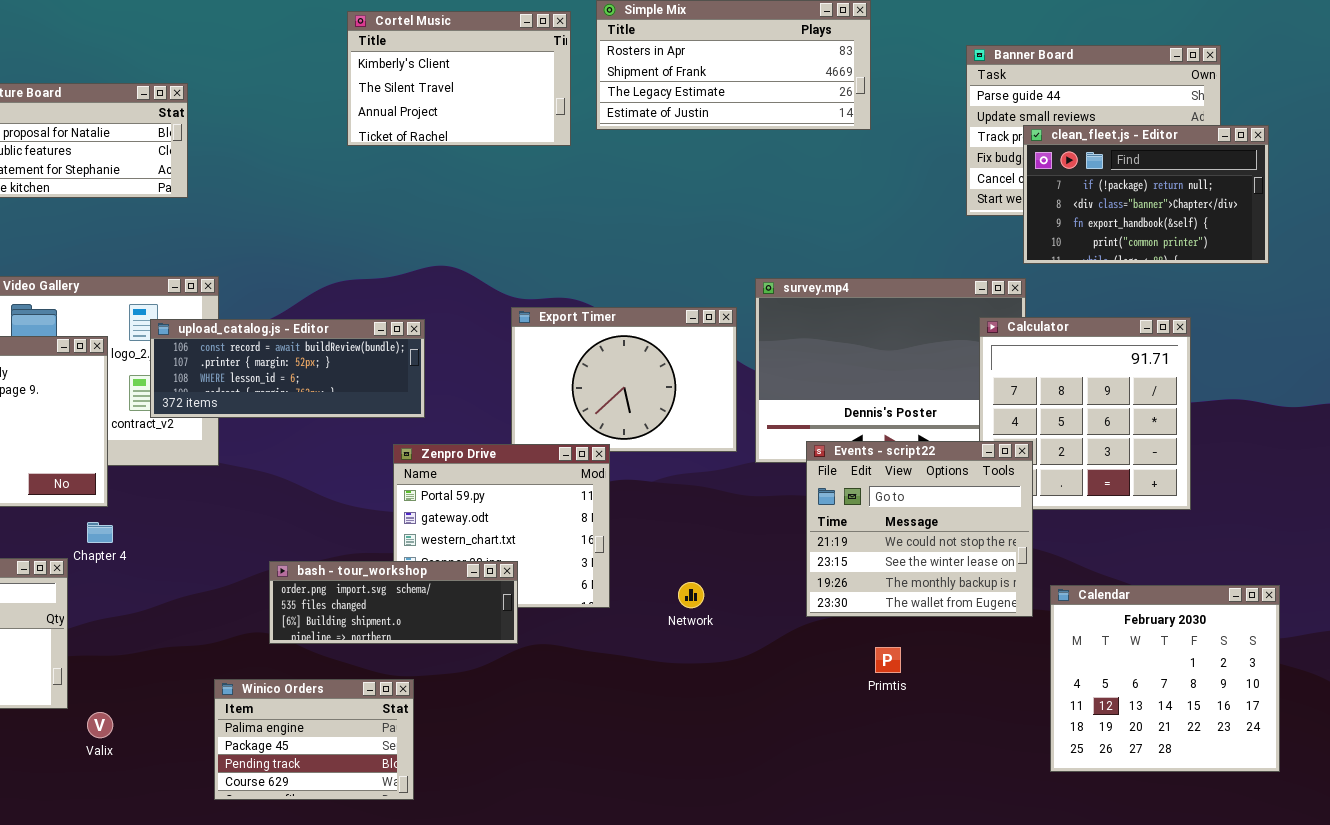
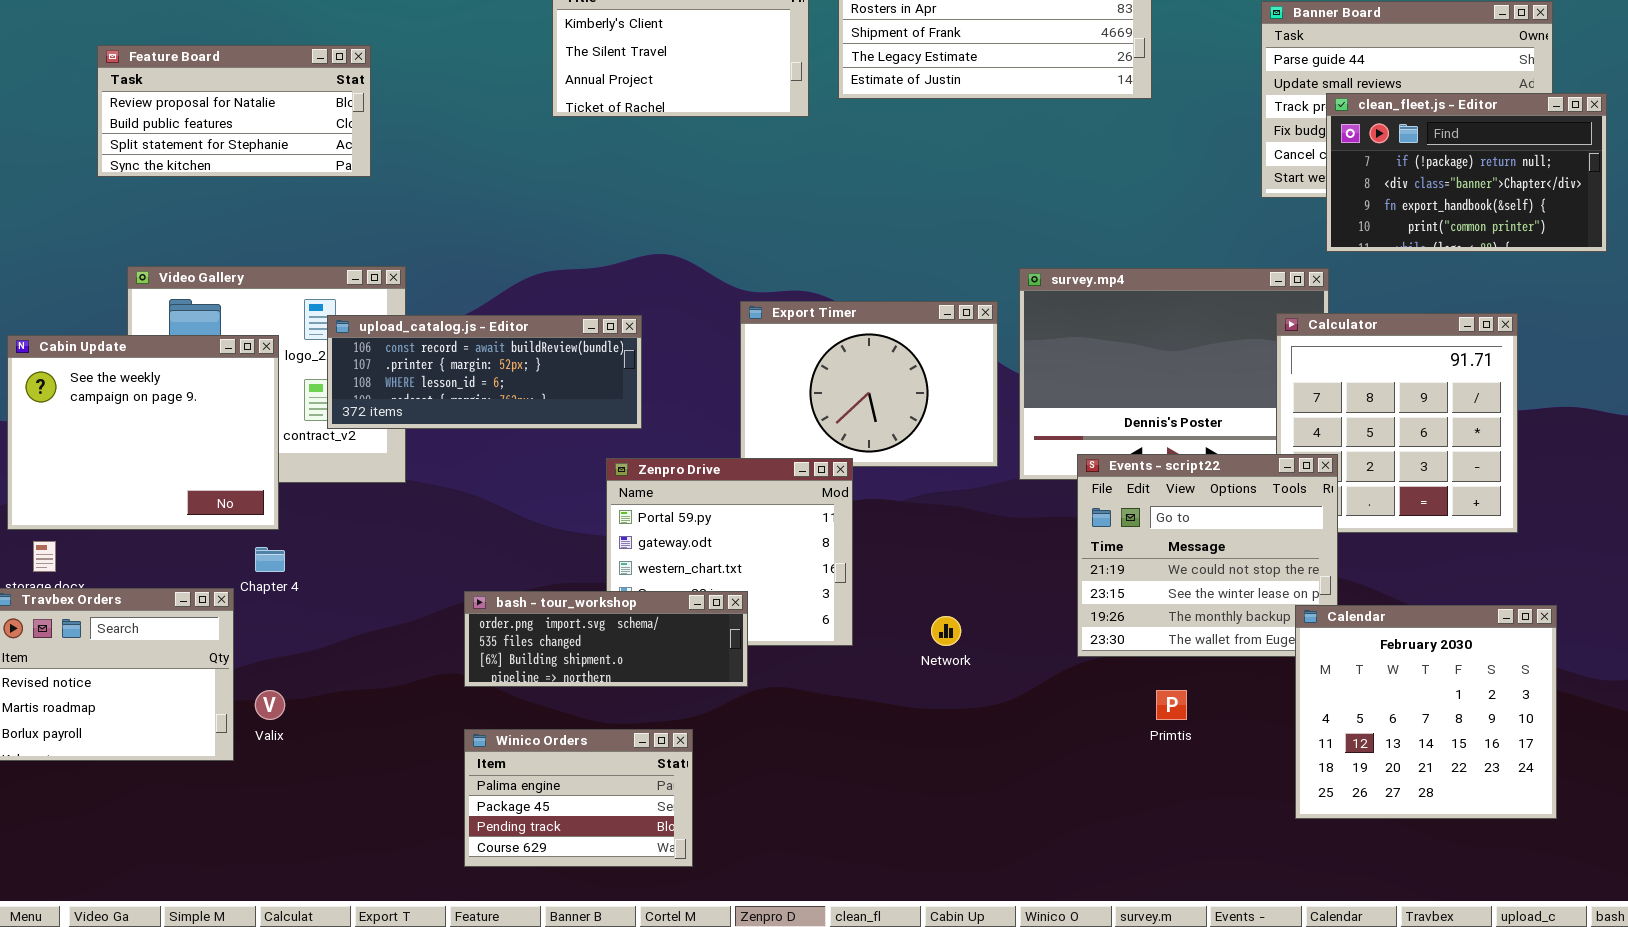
Calendar: [1050,585,1280,772] -> [1295,605,1557,819], moved
Winico Orders: [214,679,414,800] -> [464,729,693,867], moved
Valix: [87,712,113,738] -> [255,690,285,720], moved

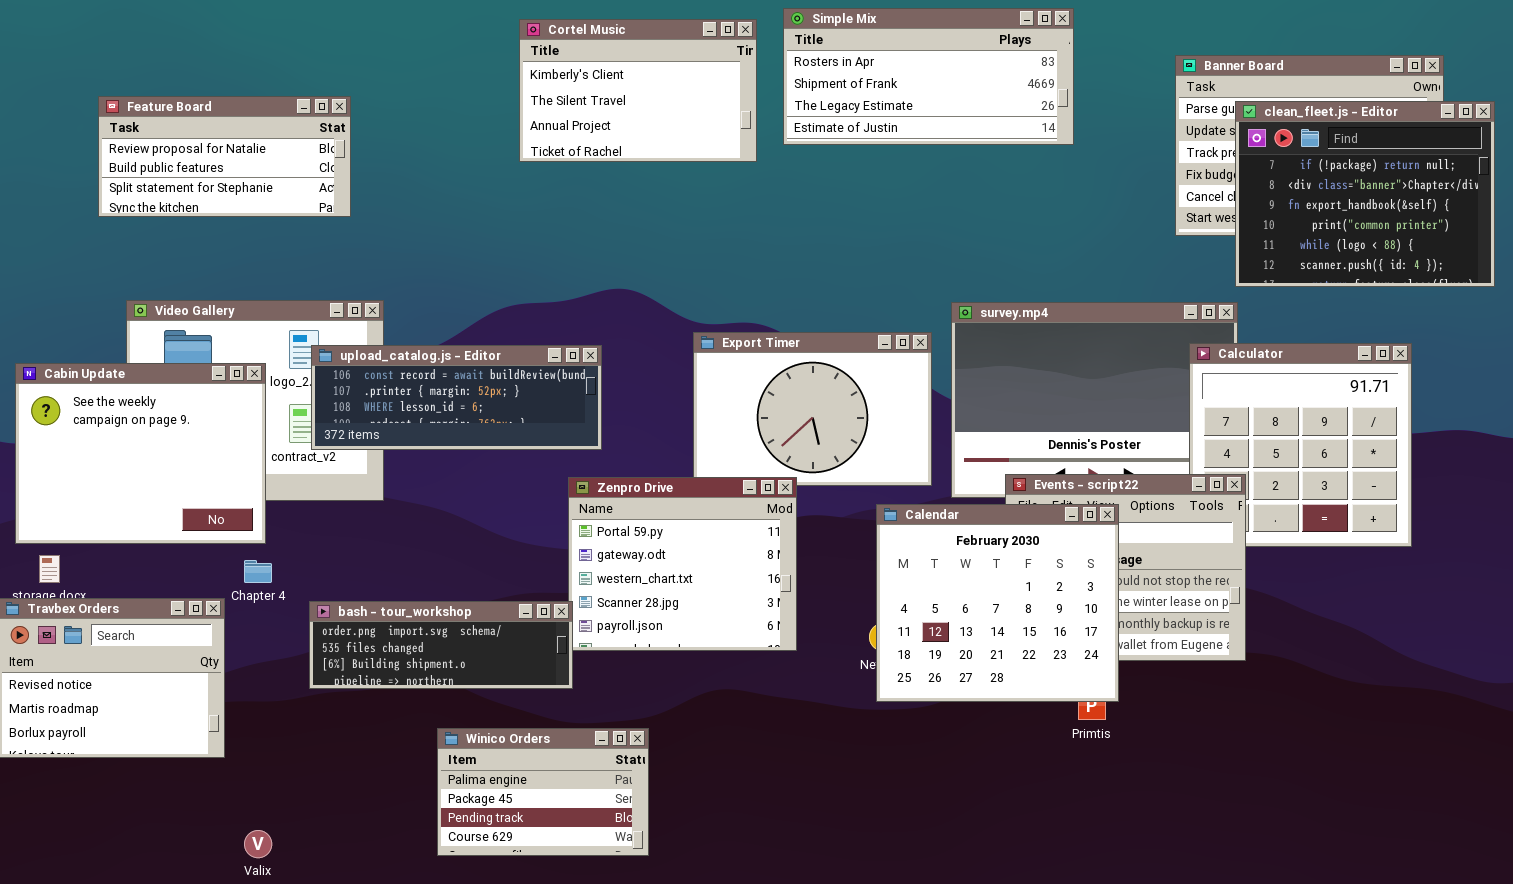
clean_fleet.js - Editor: [1326,93,1607,252] -> [1235,101,1495,287], resized
bash - tour_workshop: [464,591,748,687] -> [309,601,573,689], moved
Calendar: [1295,605,1557,819] -> [876,504,1119,702], moved
Valix: [255,690,285,720] -> [244,830,272,858], moved

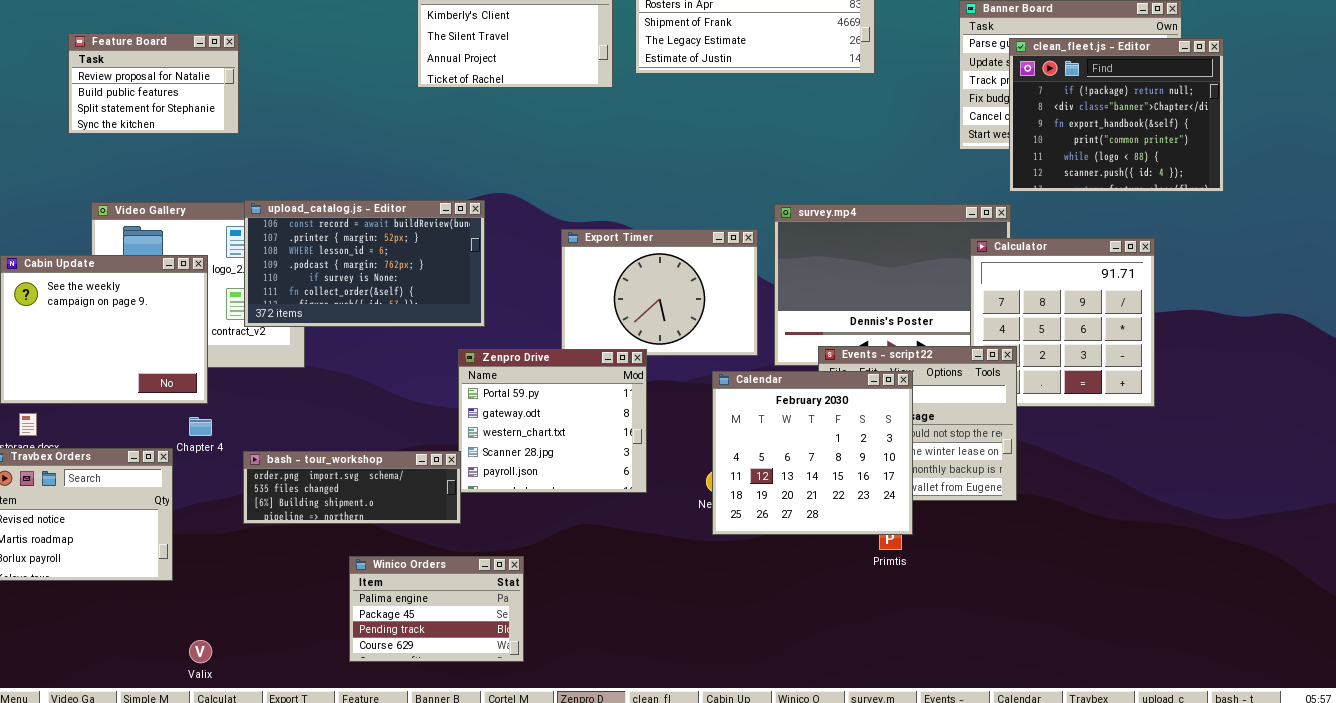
Feature Board: [98,96,351,217] -> [68,33,239,134], resized
upload_catalog.js - Editor: [311,345,602,450] -> [244,200,485,327], resized

